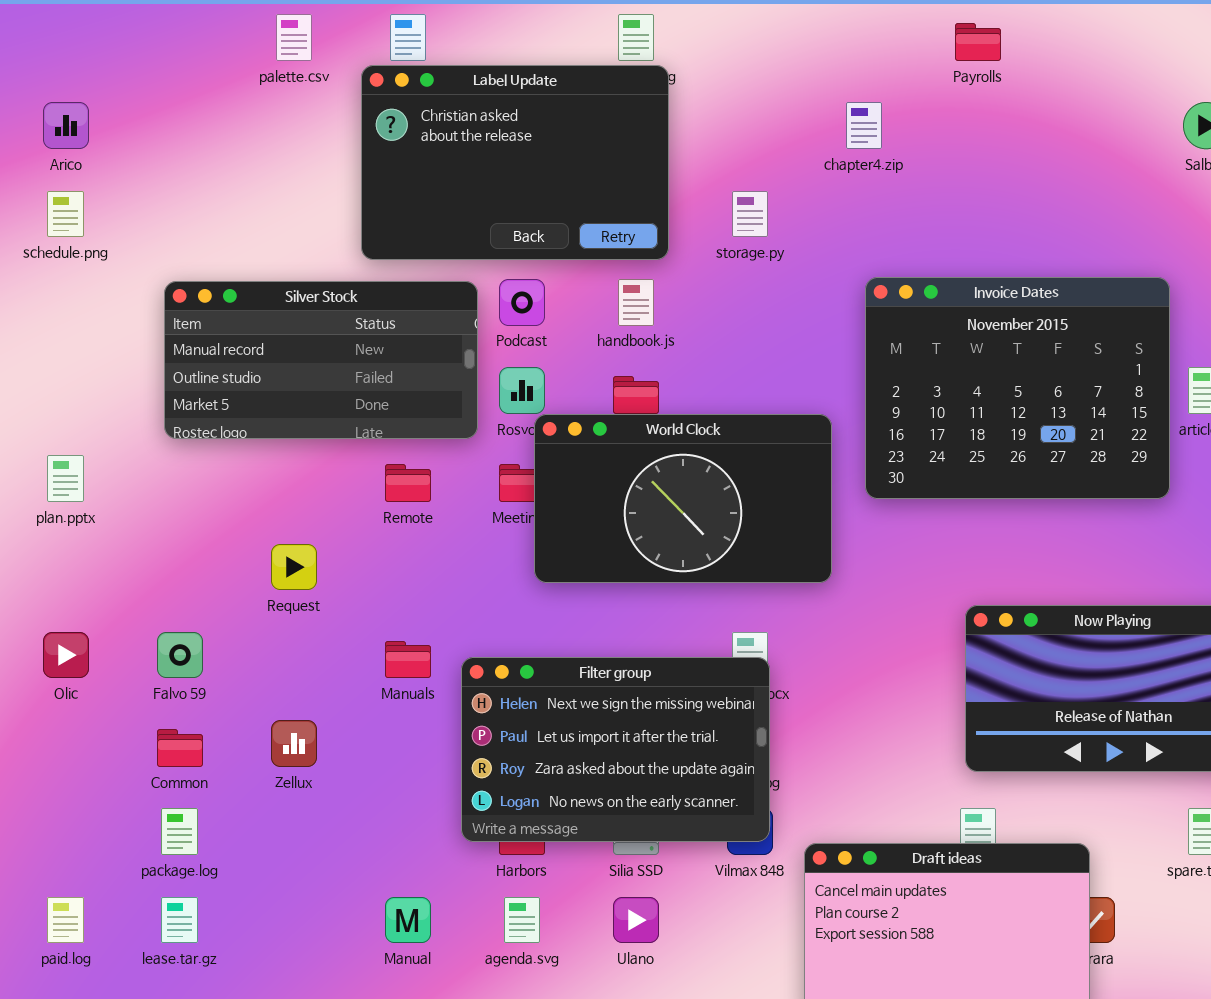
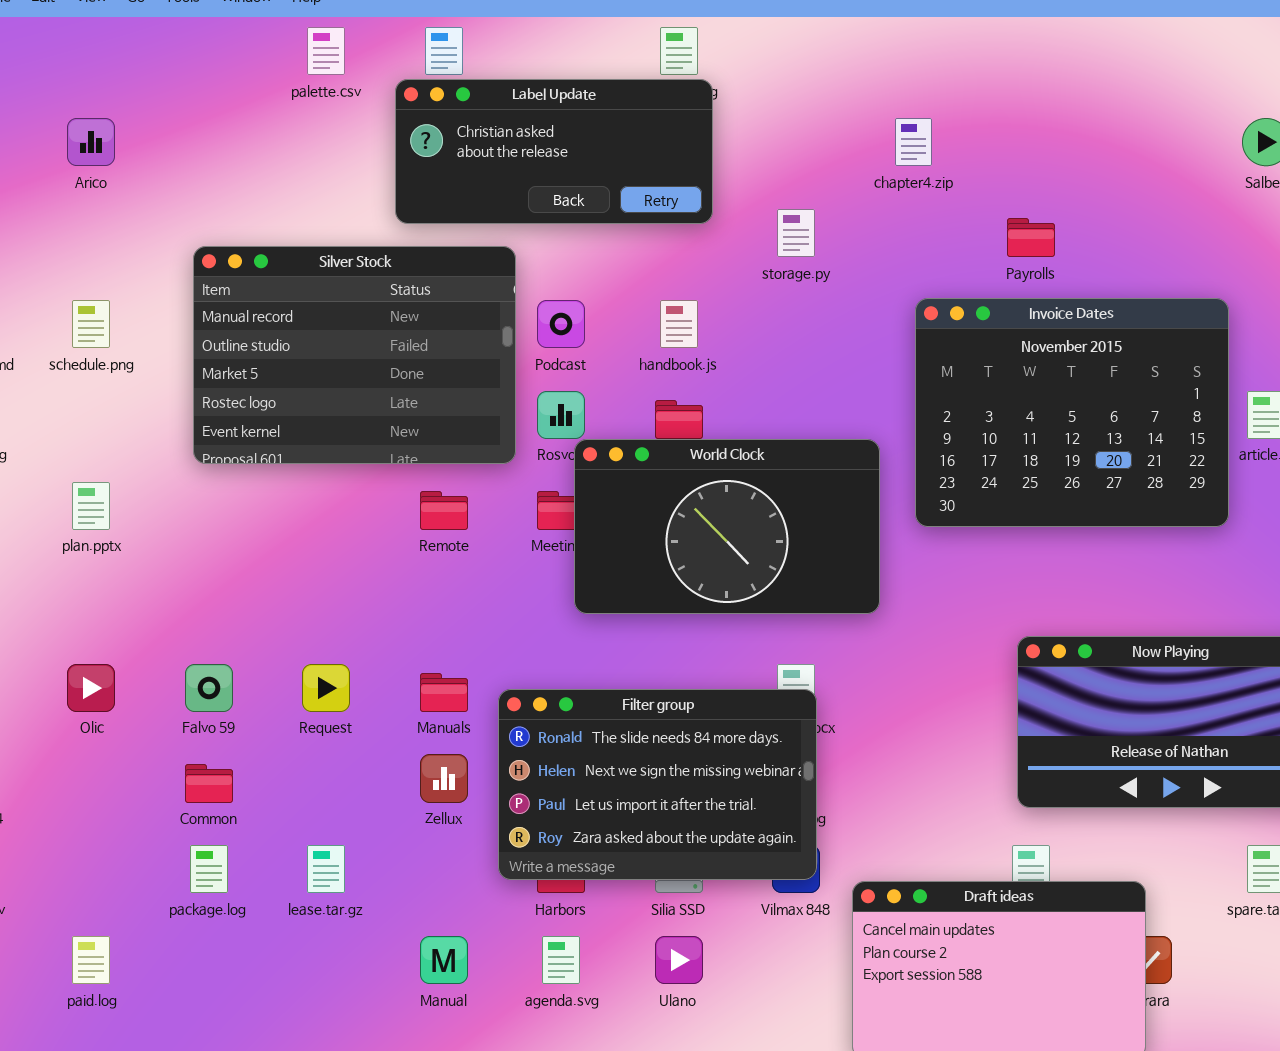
Payrolls: [955,23,1001,61] -> [1007,218,1055,257], moved
Label Update: [361,65,669,260] -> [395,79,713,224], resized
schedule.png: [47,191,84,237] -> [72,300,110,348], moved
Silver Stock: [164,281,478,439] -> [193,246,516,464], resized
Request: [271,544,317,590] -> [302,664,350,712], moved
Filter group: [461,657,770,842] -> [498,689,817,880], scrolled up 1 row
Zellux: [271,720,317,767] -> [420,754,468,803], moved
lease.tar.gz: [161,897,198,943] -> [307,845,345,893], moved

